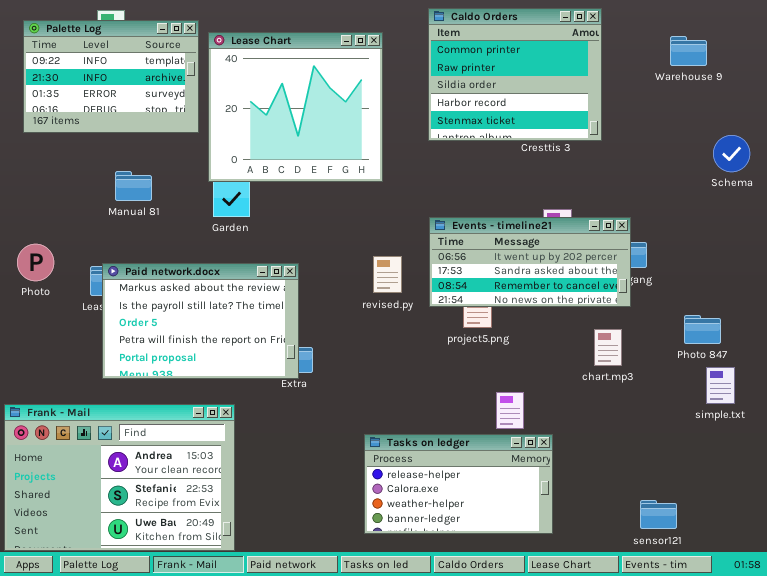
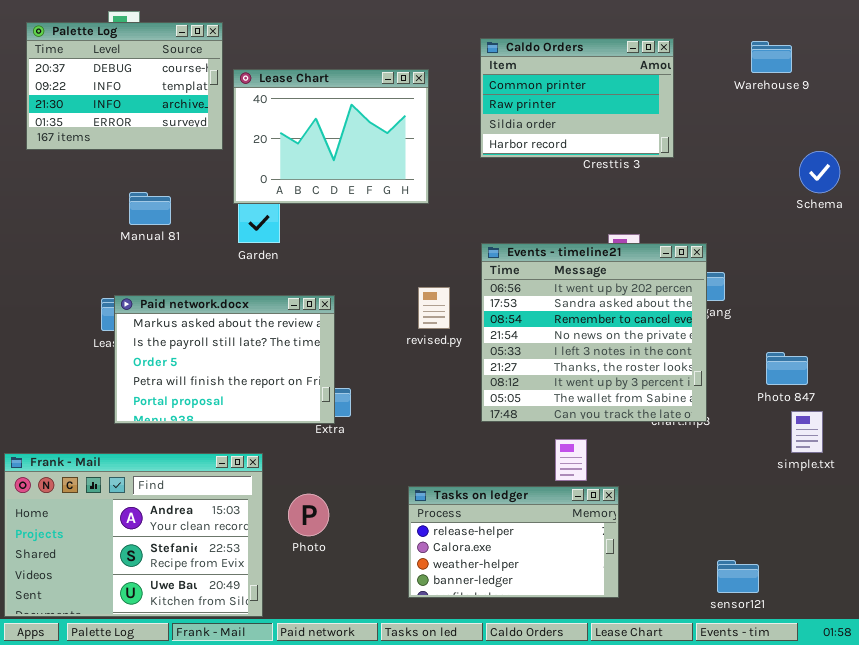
Caldo Orders: [428,8,602,141] -> [480,38,674,158], resized
Palette Log: [23,20,199,133] -> [26,22,223,150], scrolled up 1 row
Lease Chart: [208,32,383,182] -> [233,69,429,204], resized
Events - timeline21: [429,217,631,307] -> [481,243,707,422], resized
Photo: [17,244,54,281] -> [288,494,329,536], moved

